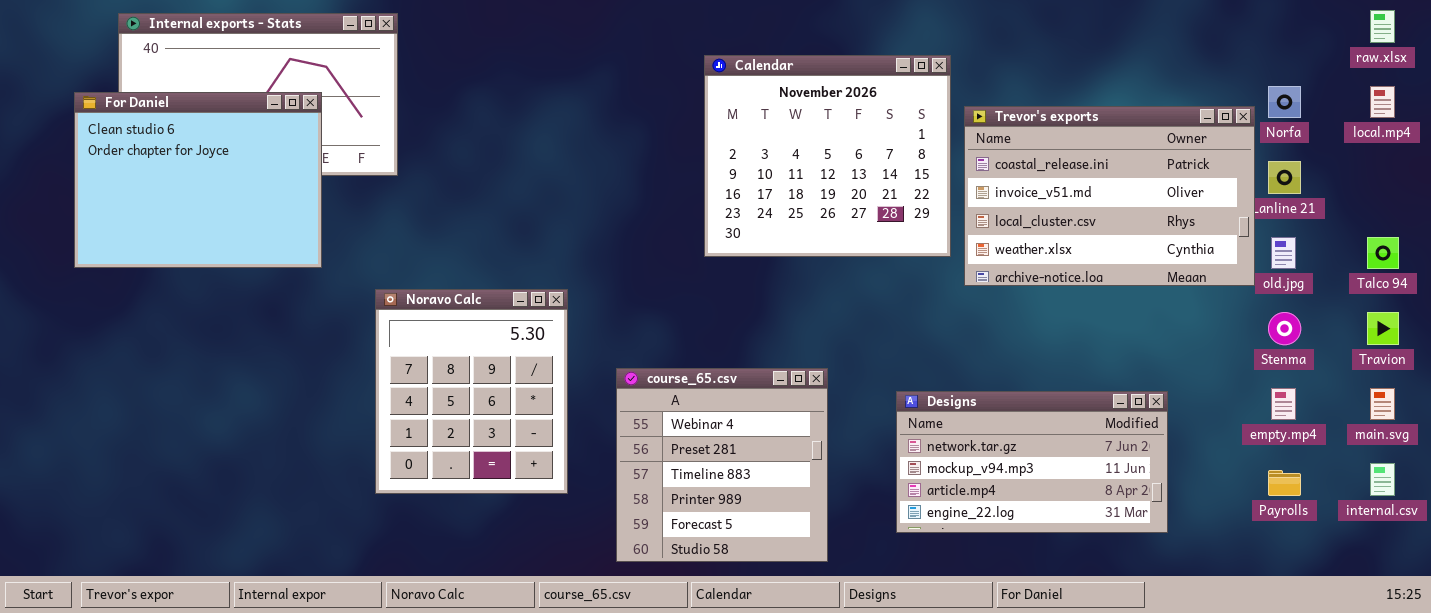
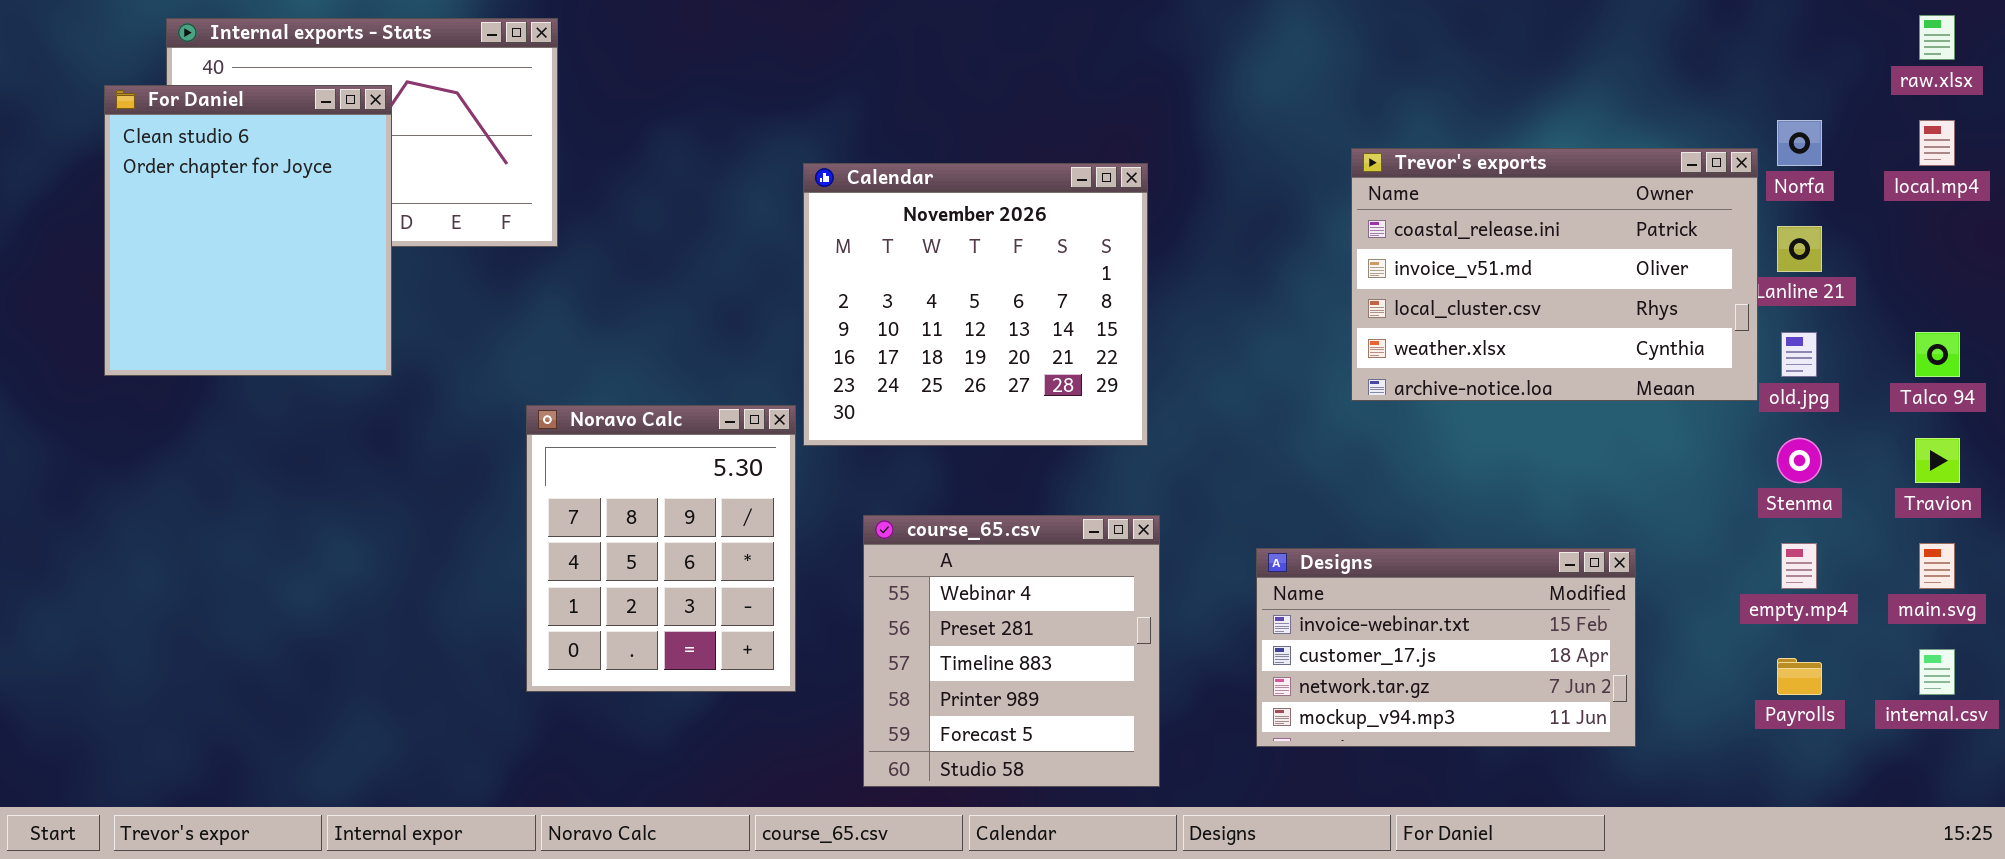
Calendar: [704,55,951,257] -> [803,163,1148,446], moved
For Daniel: [74,92,322,268] -> [104,85,392,376], resized
Designs: [896,391,1168,533] -> [1256,548,1636,747], scrolled up 2 rows

